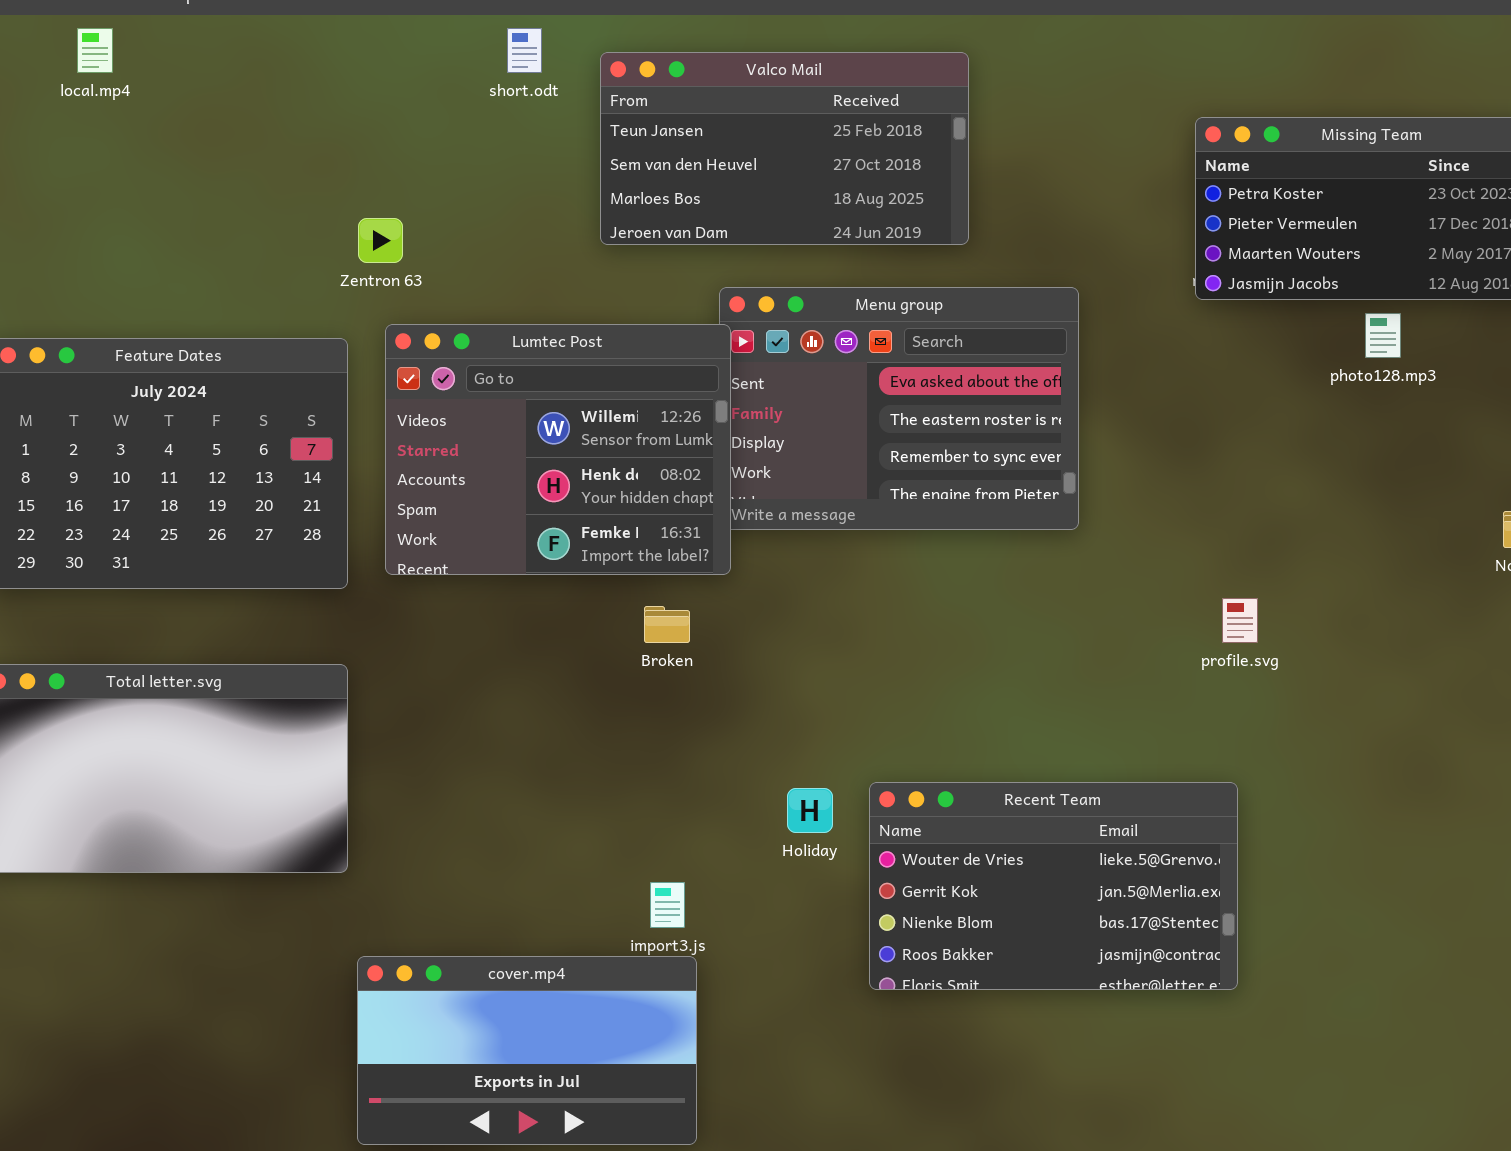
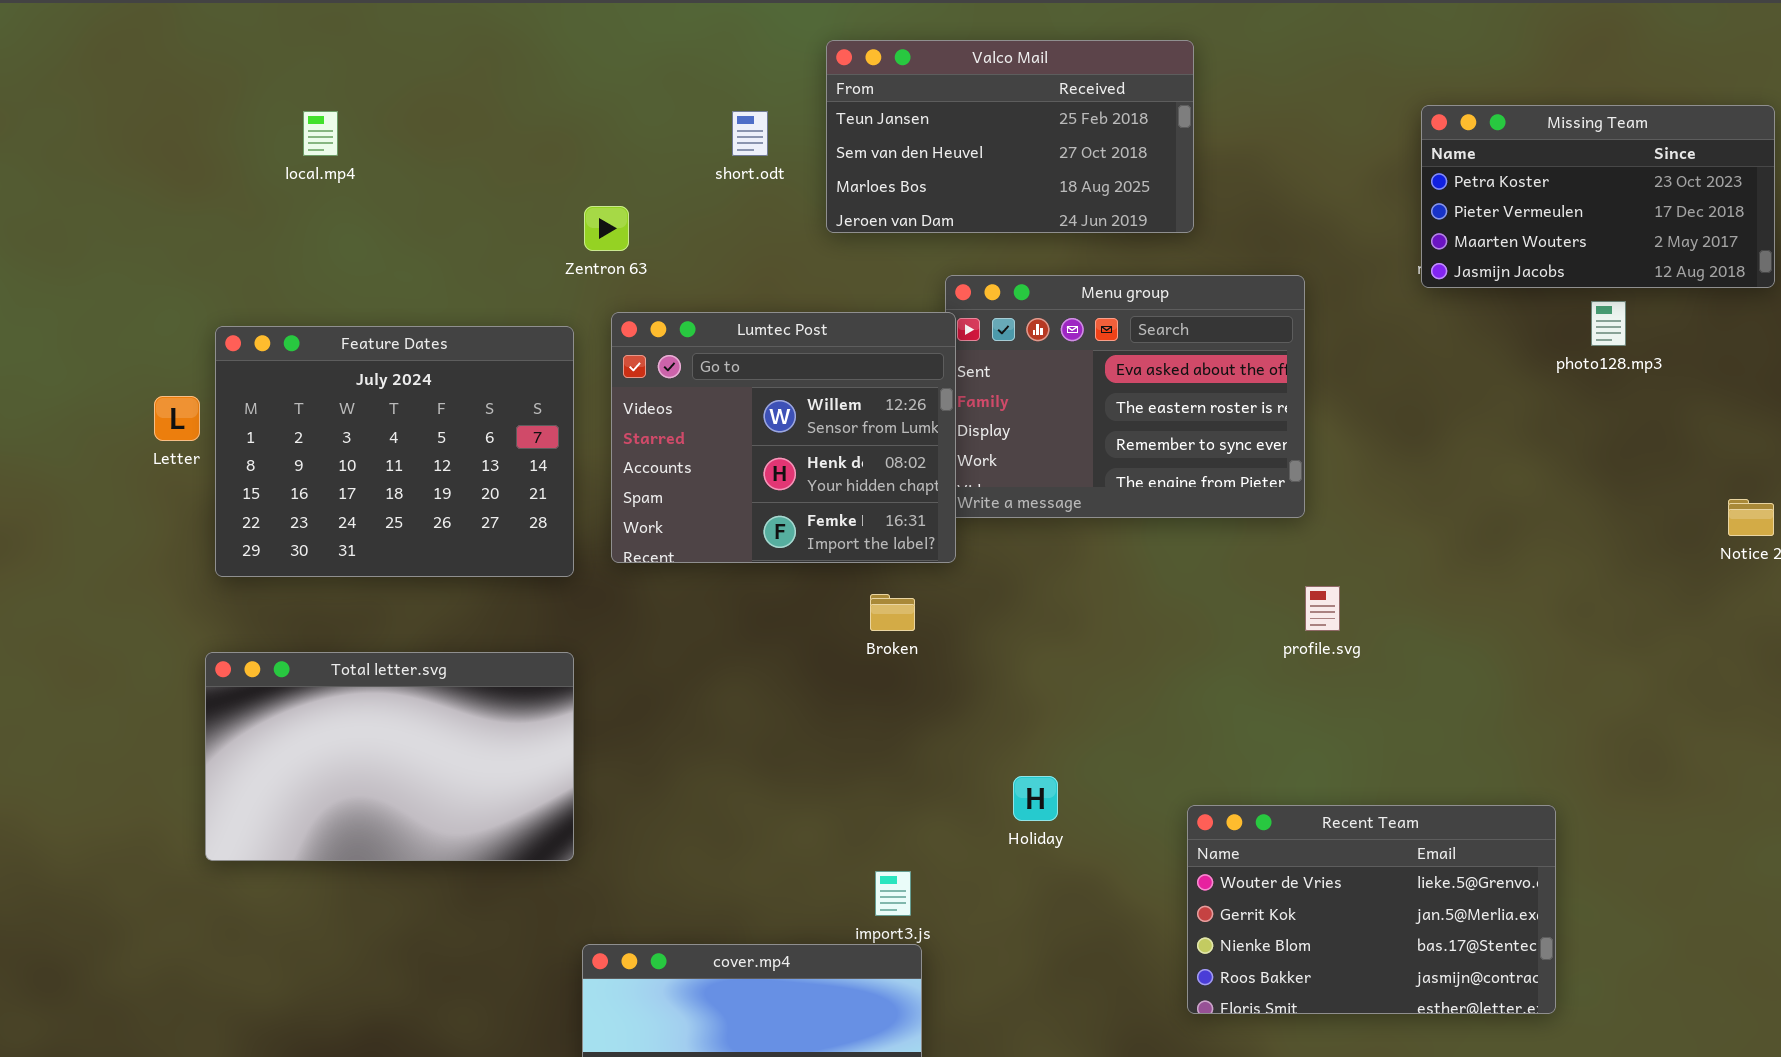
local.mp4: [77,28,113,73] -> [303,111,338,156], moved
short.odt: [507,28,542,73] -> [732,111,768,156], moved
profile.svg: [1222,598,1258,643] -> [1305,586,1340,631], moved
Recent Team: [869,782,1238,990] -> [1187,805,1556,1014], moved

